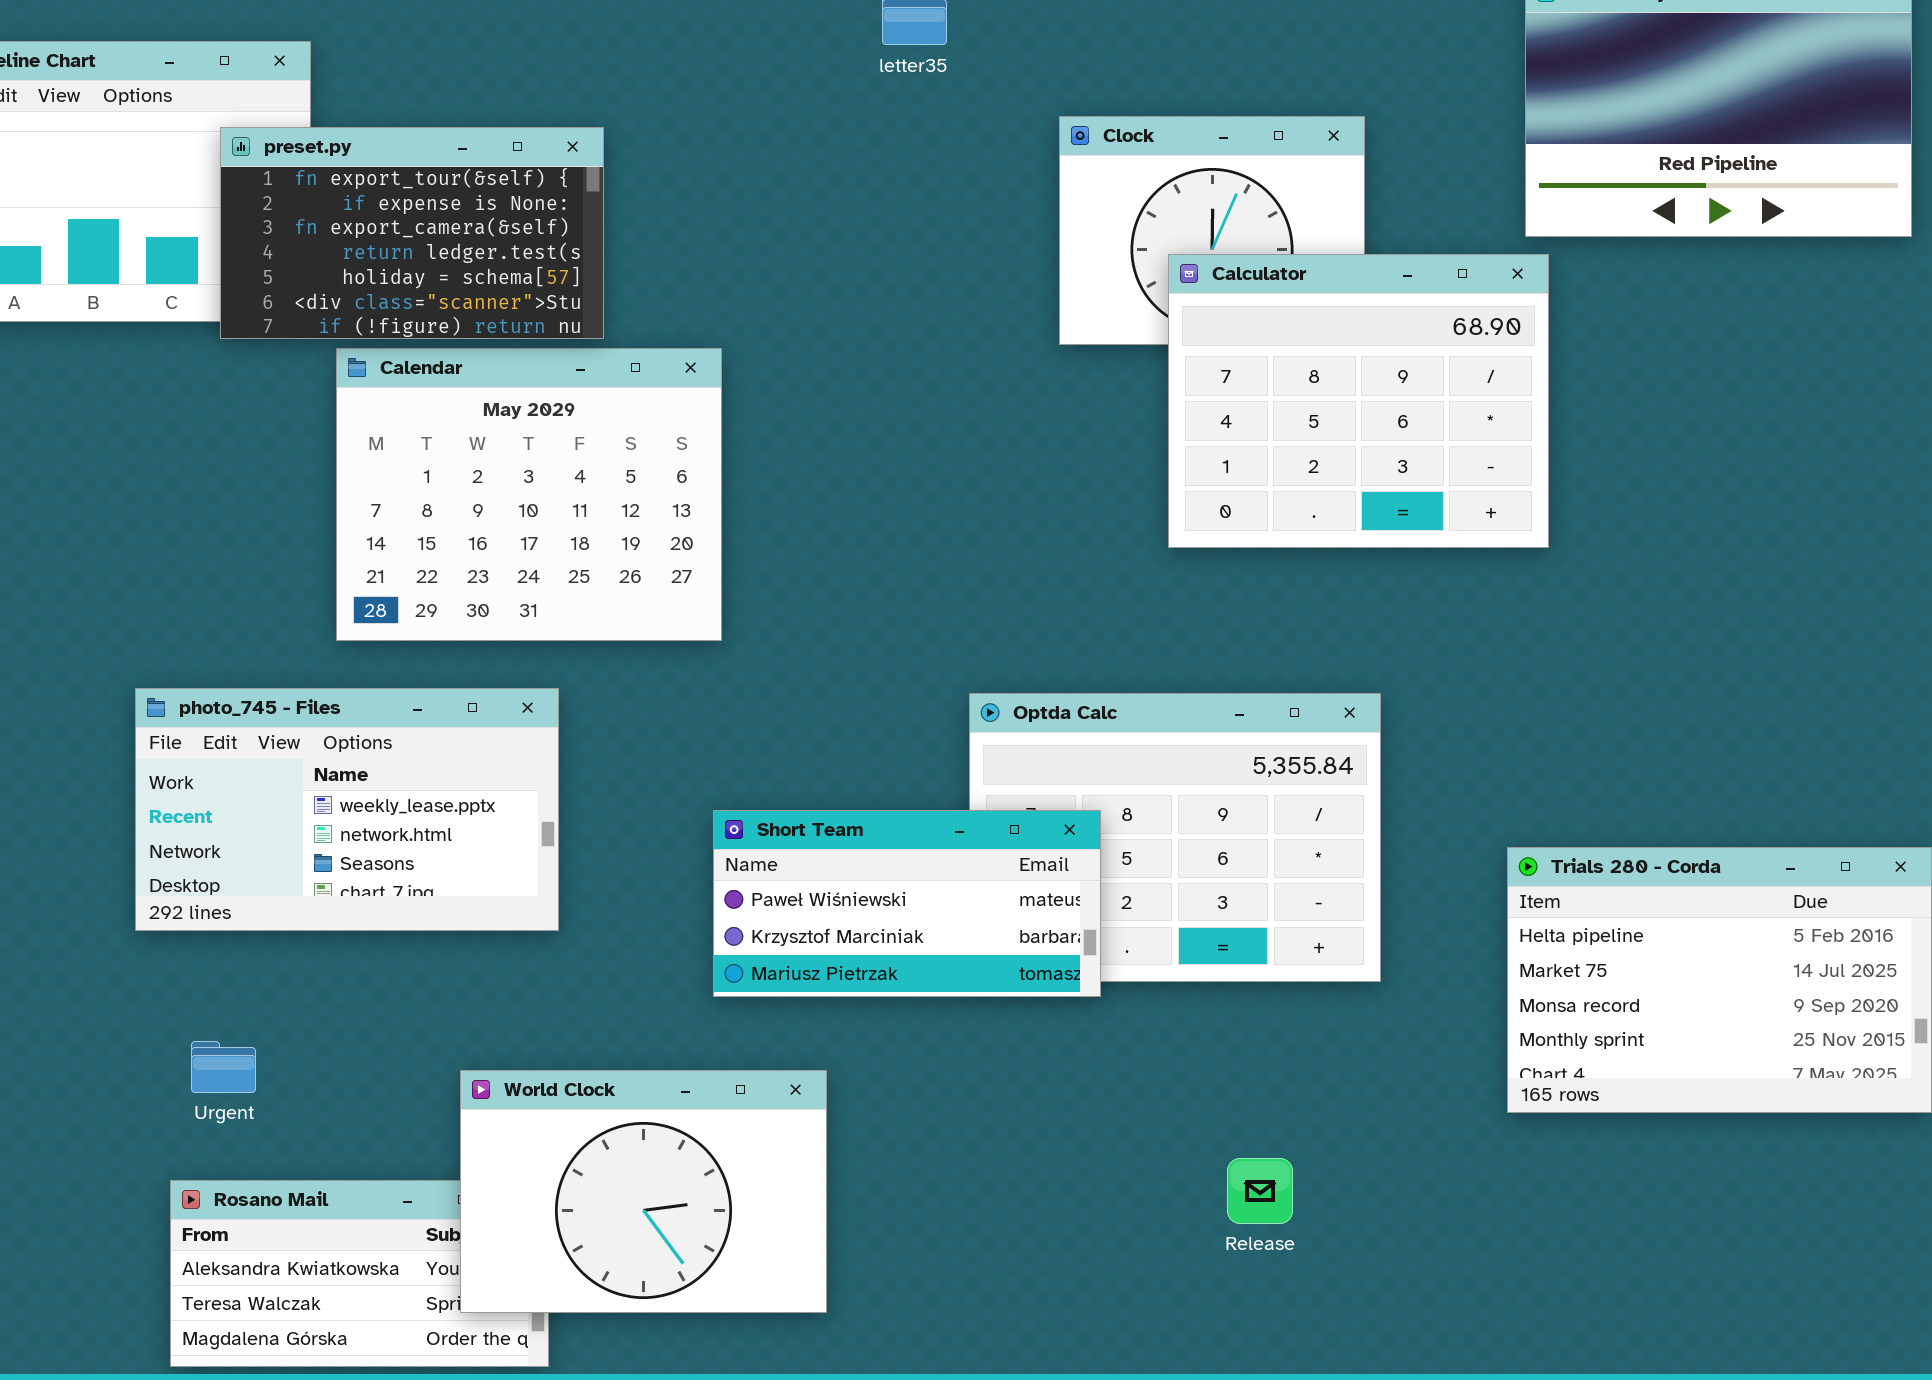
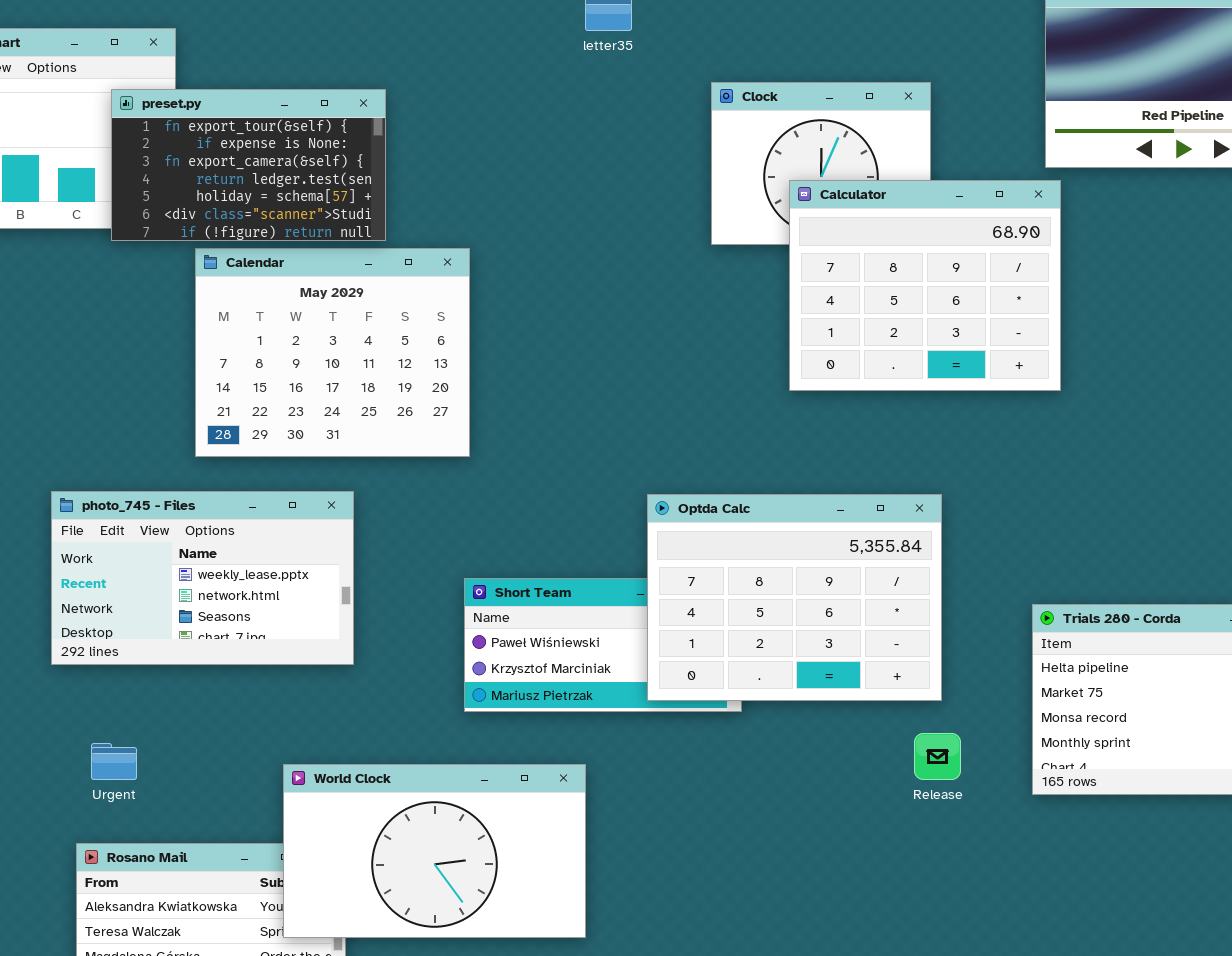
Optda Calc: [969,693,1381,982] -> [647,494,942,701], raised
World Clock: [460,1070,827,1313] -> [283,764,586,938], resized
Release: [1227,1158,1293,1224] -> [914,733,961,780], moved

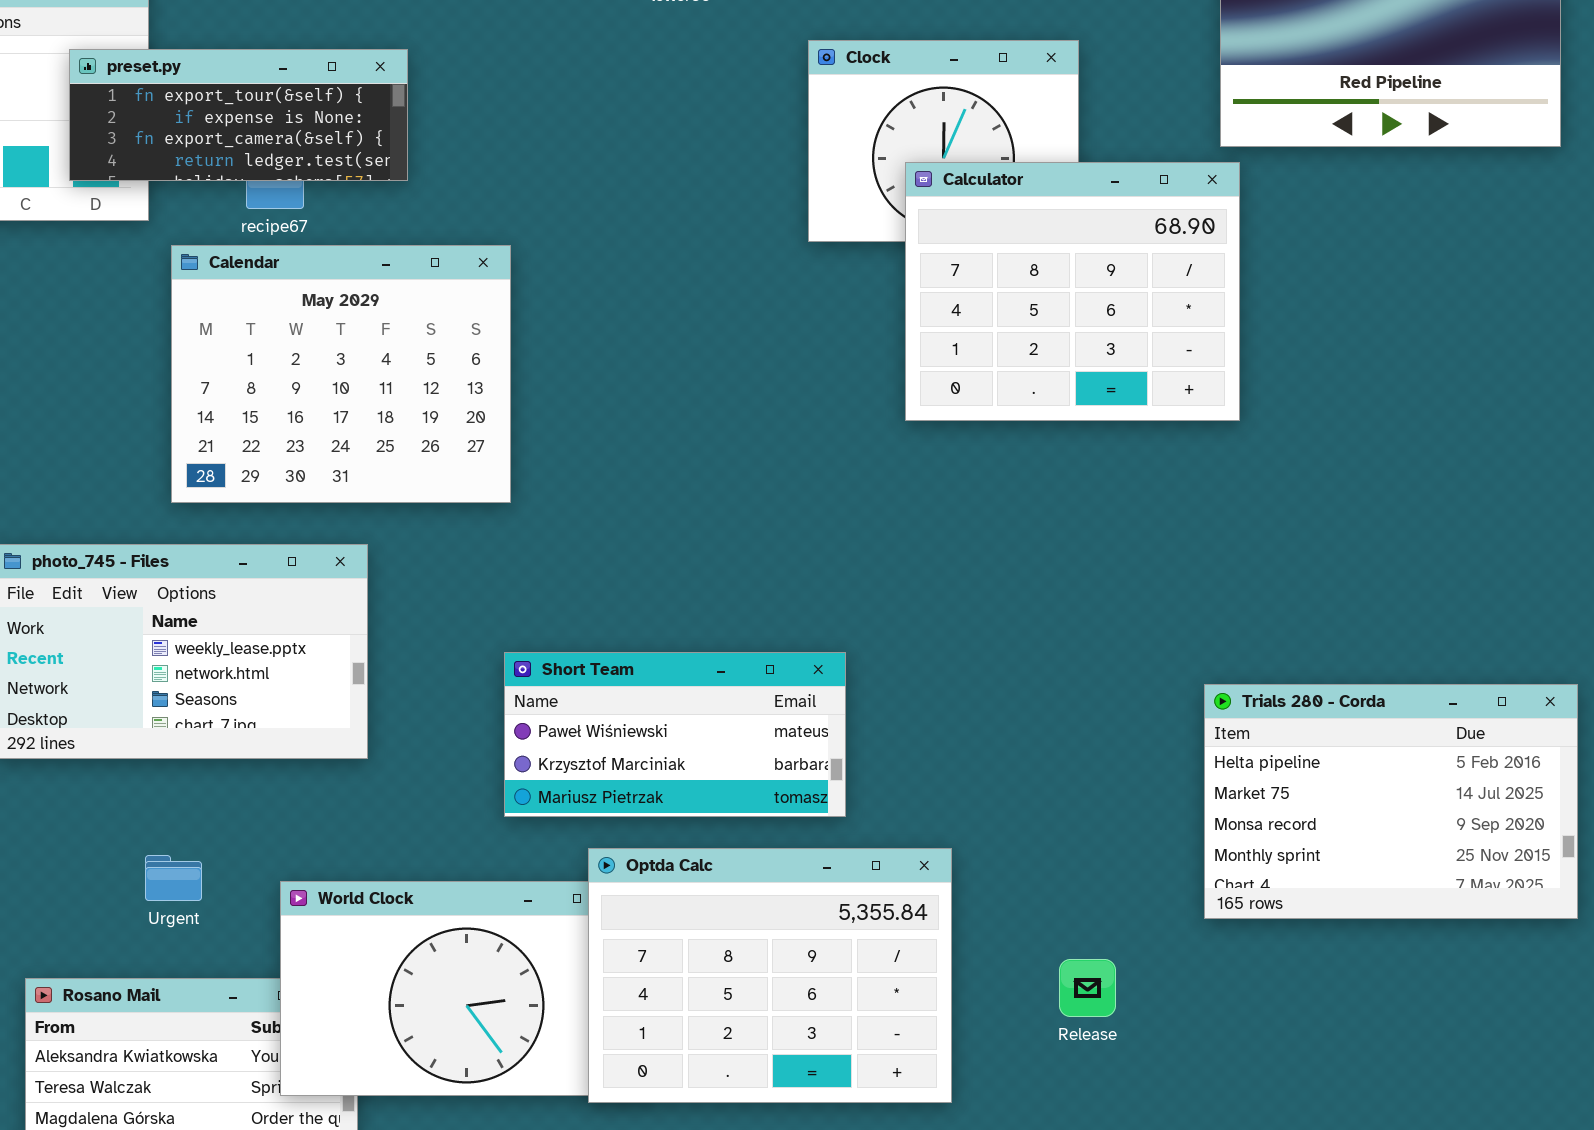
preset.py: [111,89,386,241] -> [69,49,408,181], resized
Optda Calc: [647,494,942,701] -> [588,848,952,1103], moved
Release: [914,733,961,780] -> [1059,959,1116,1017], moved
Urgent: [91,743,137,780] -> [145,855,202,901], moved

